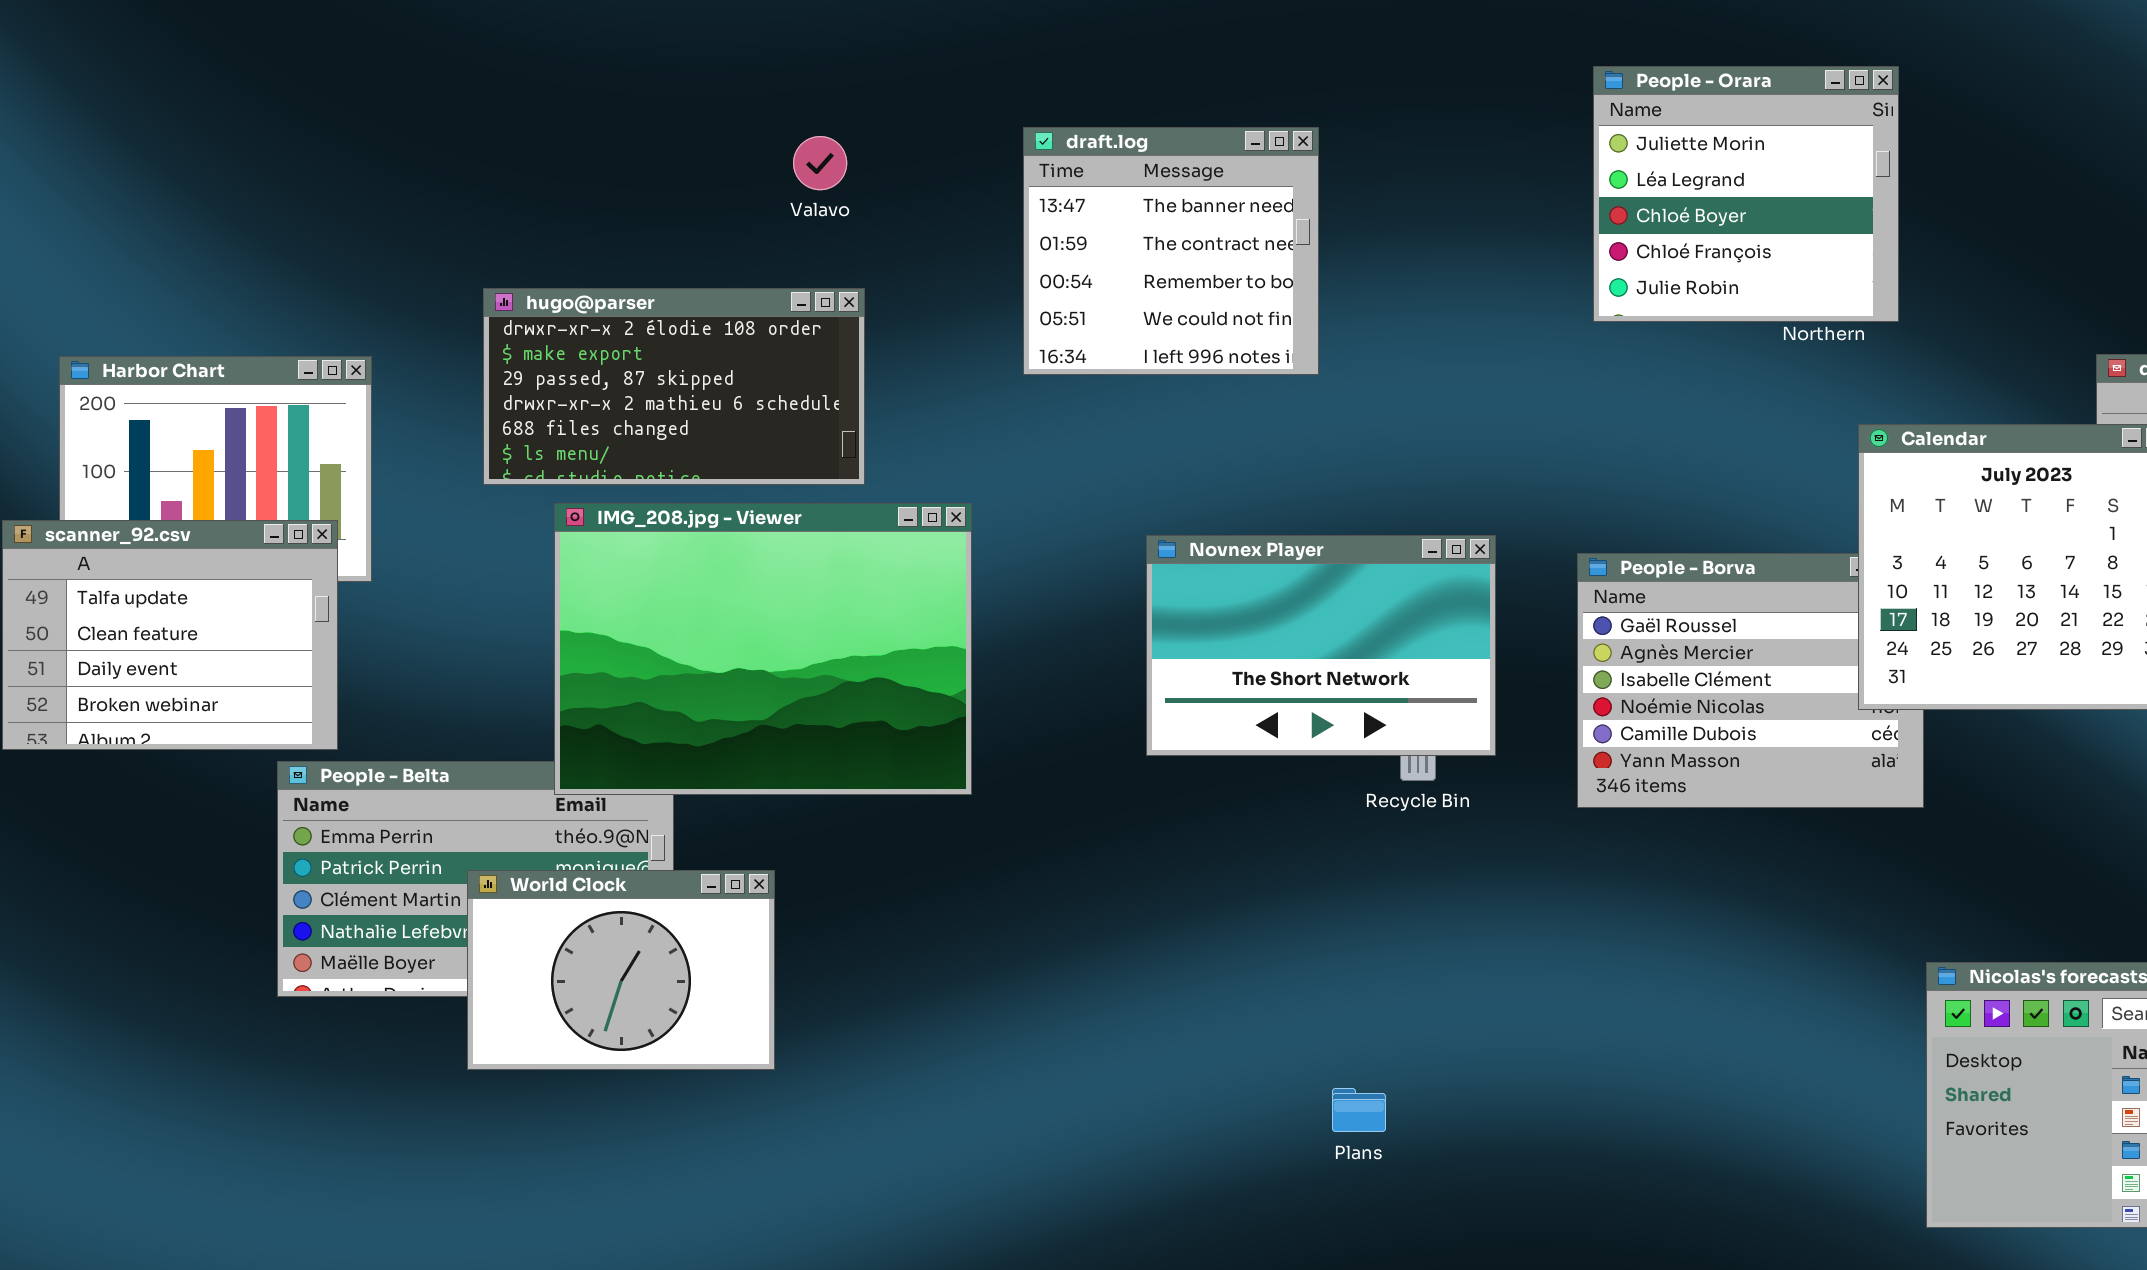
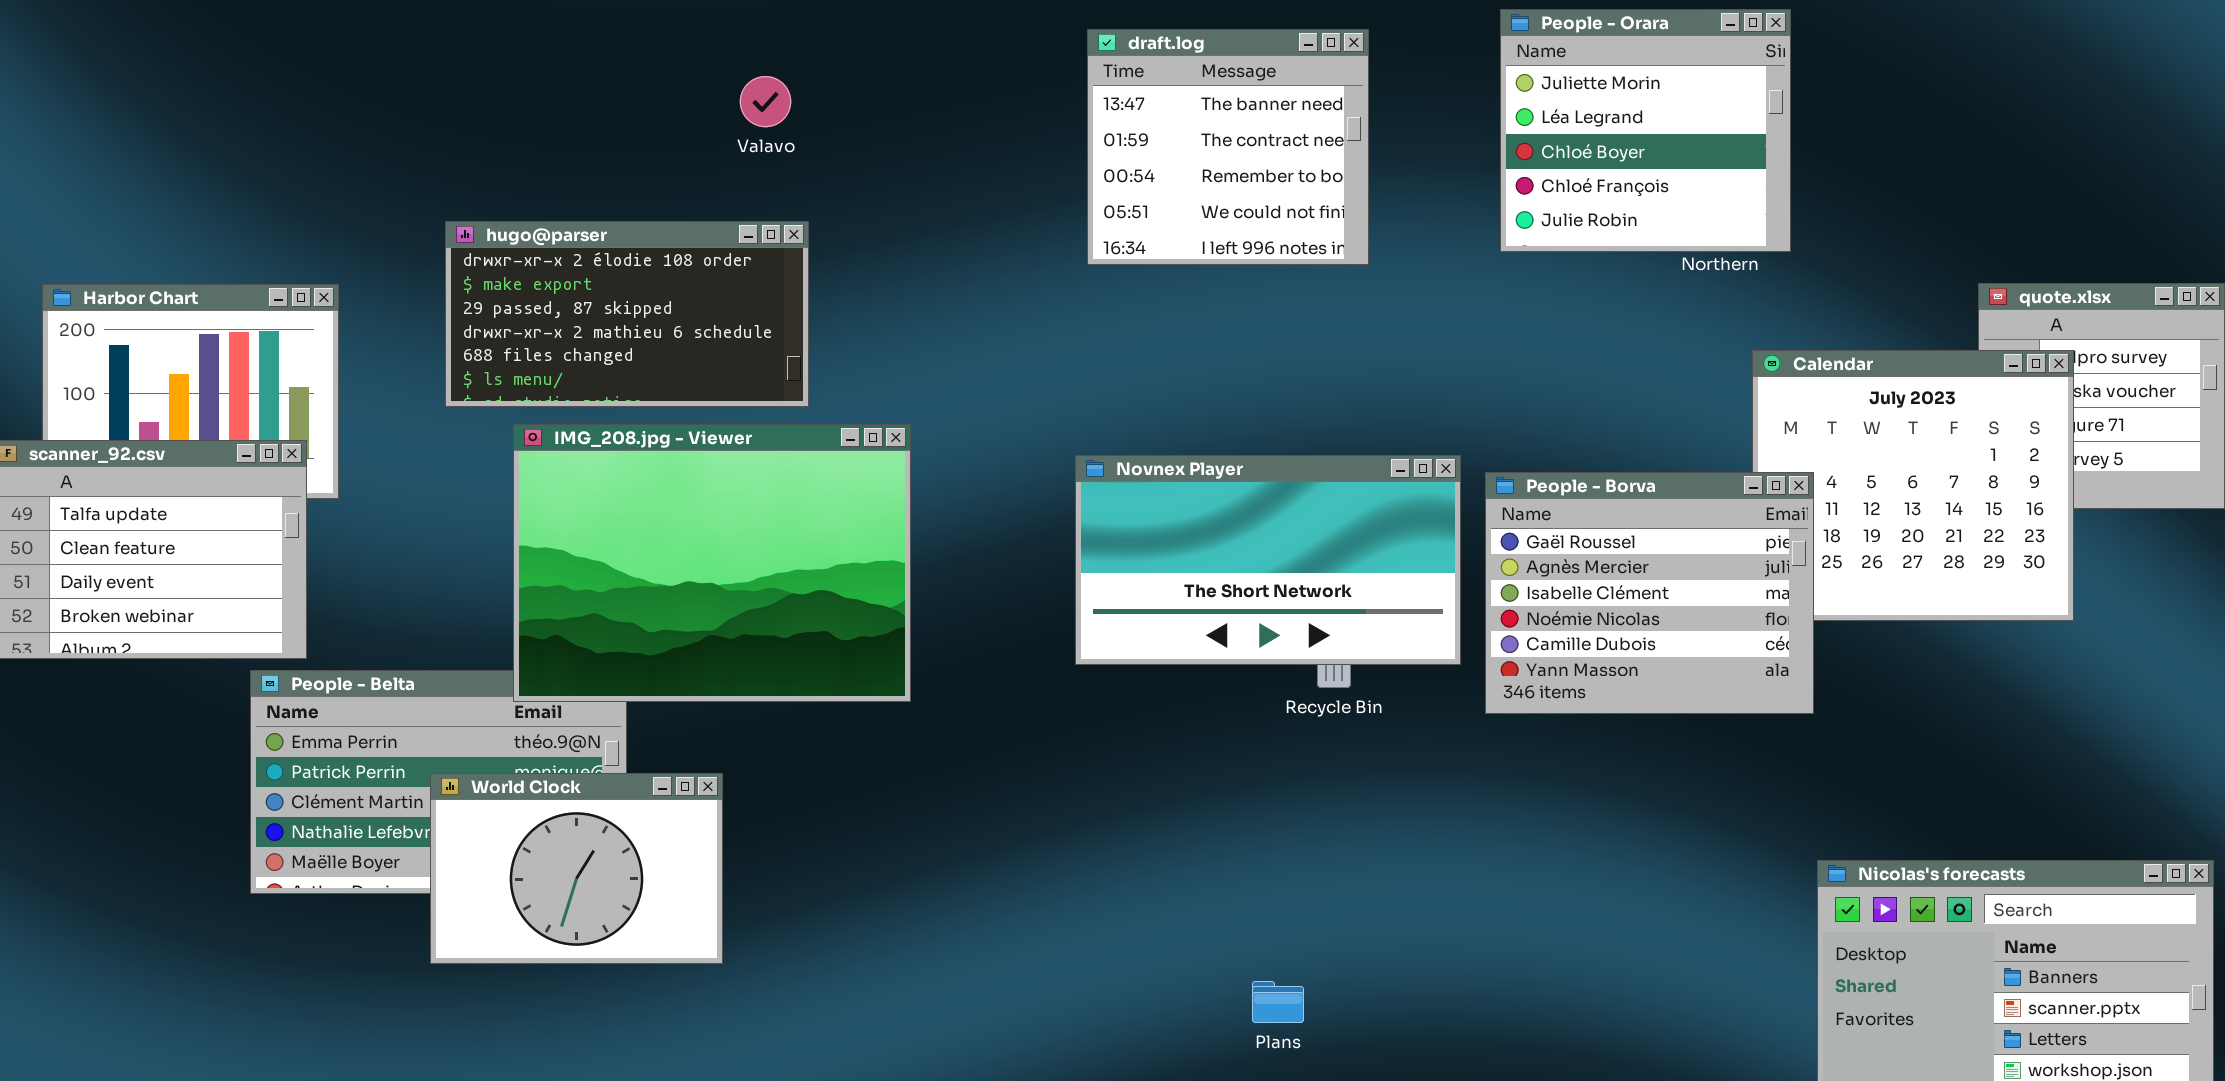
draft.log: [1023,127,1319,375] -> [1087,29,1369,265], moved
Novnex Player: [1146,535,1496,756] -> [1075,455,1461,665], resized
People - Borva: [1577,553,1924,808] -> [1485,472,1814,714], raised

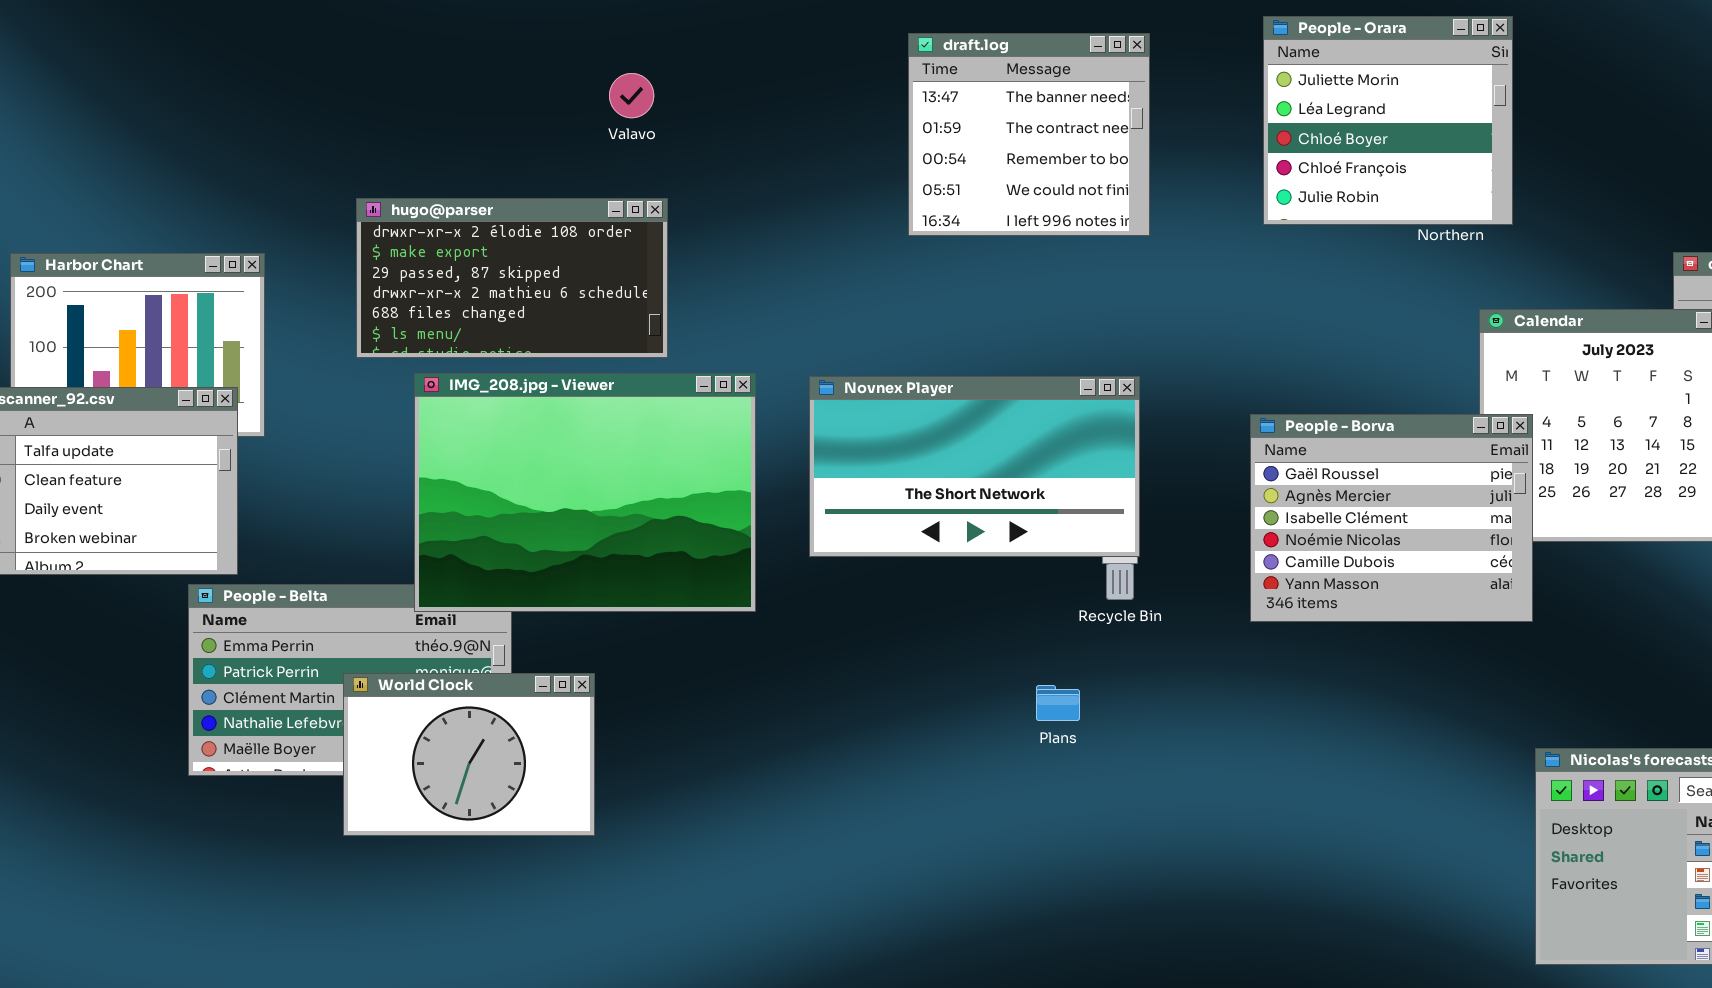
Novnex Player: [1075,455,1461,665] -> [809,376,1140,557], moved
Plans: [1252,981,1304,1023] -> [1036,685,1080,721], moved

